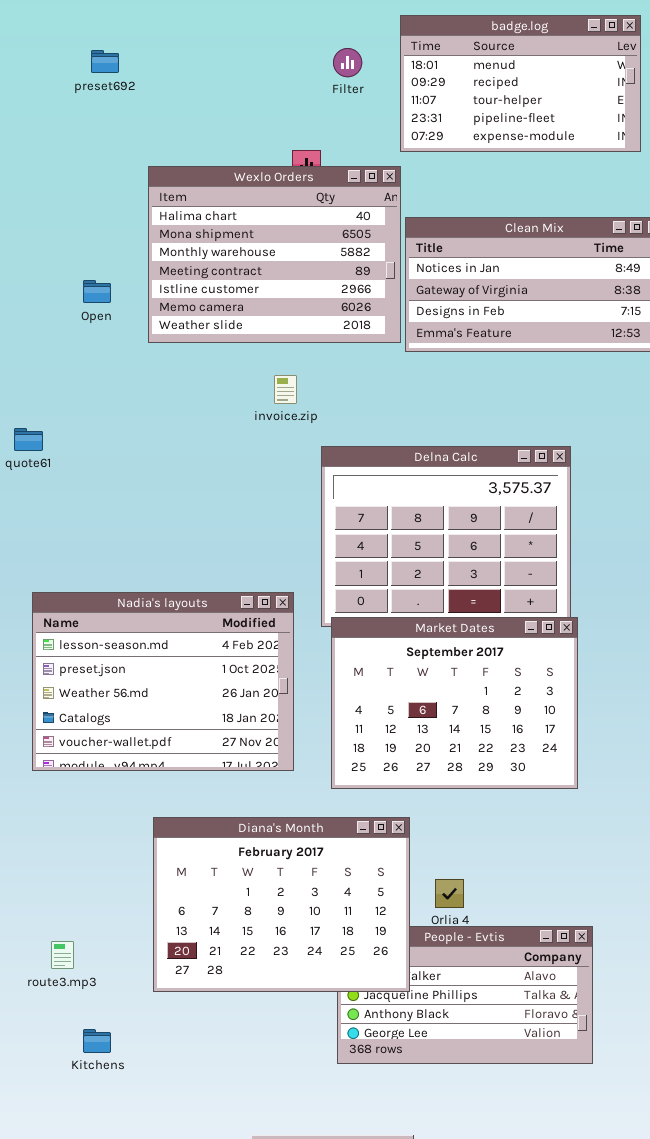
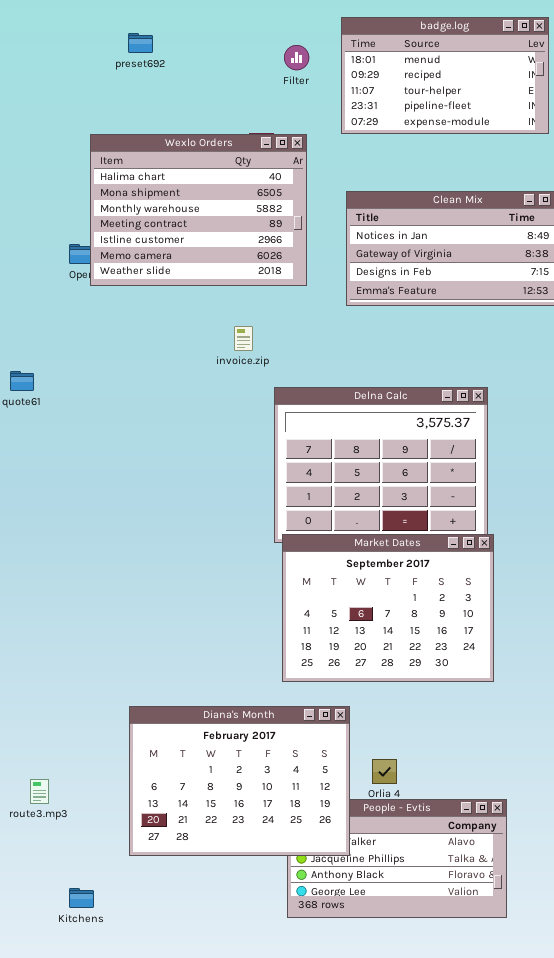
preset692: [91,50,119,73] -> [128,33,153,53], moved
Wexlo Orders: [148,166,401,343] -> [90,134,307,286], moved
Nadia's layouts: [32,592,294,771] -> none, closed
route3.mp3: [51,941,74,969] -> [30,779,49,804], moved

